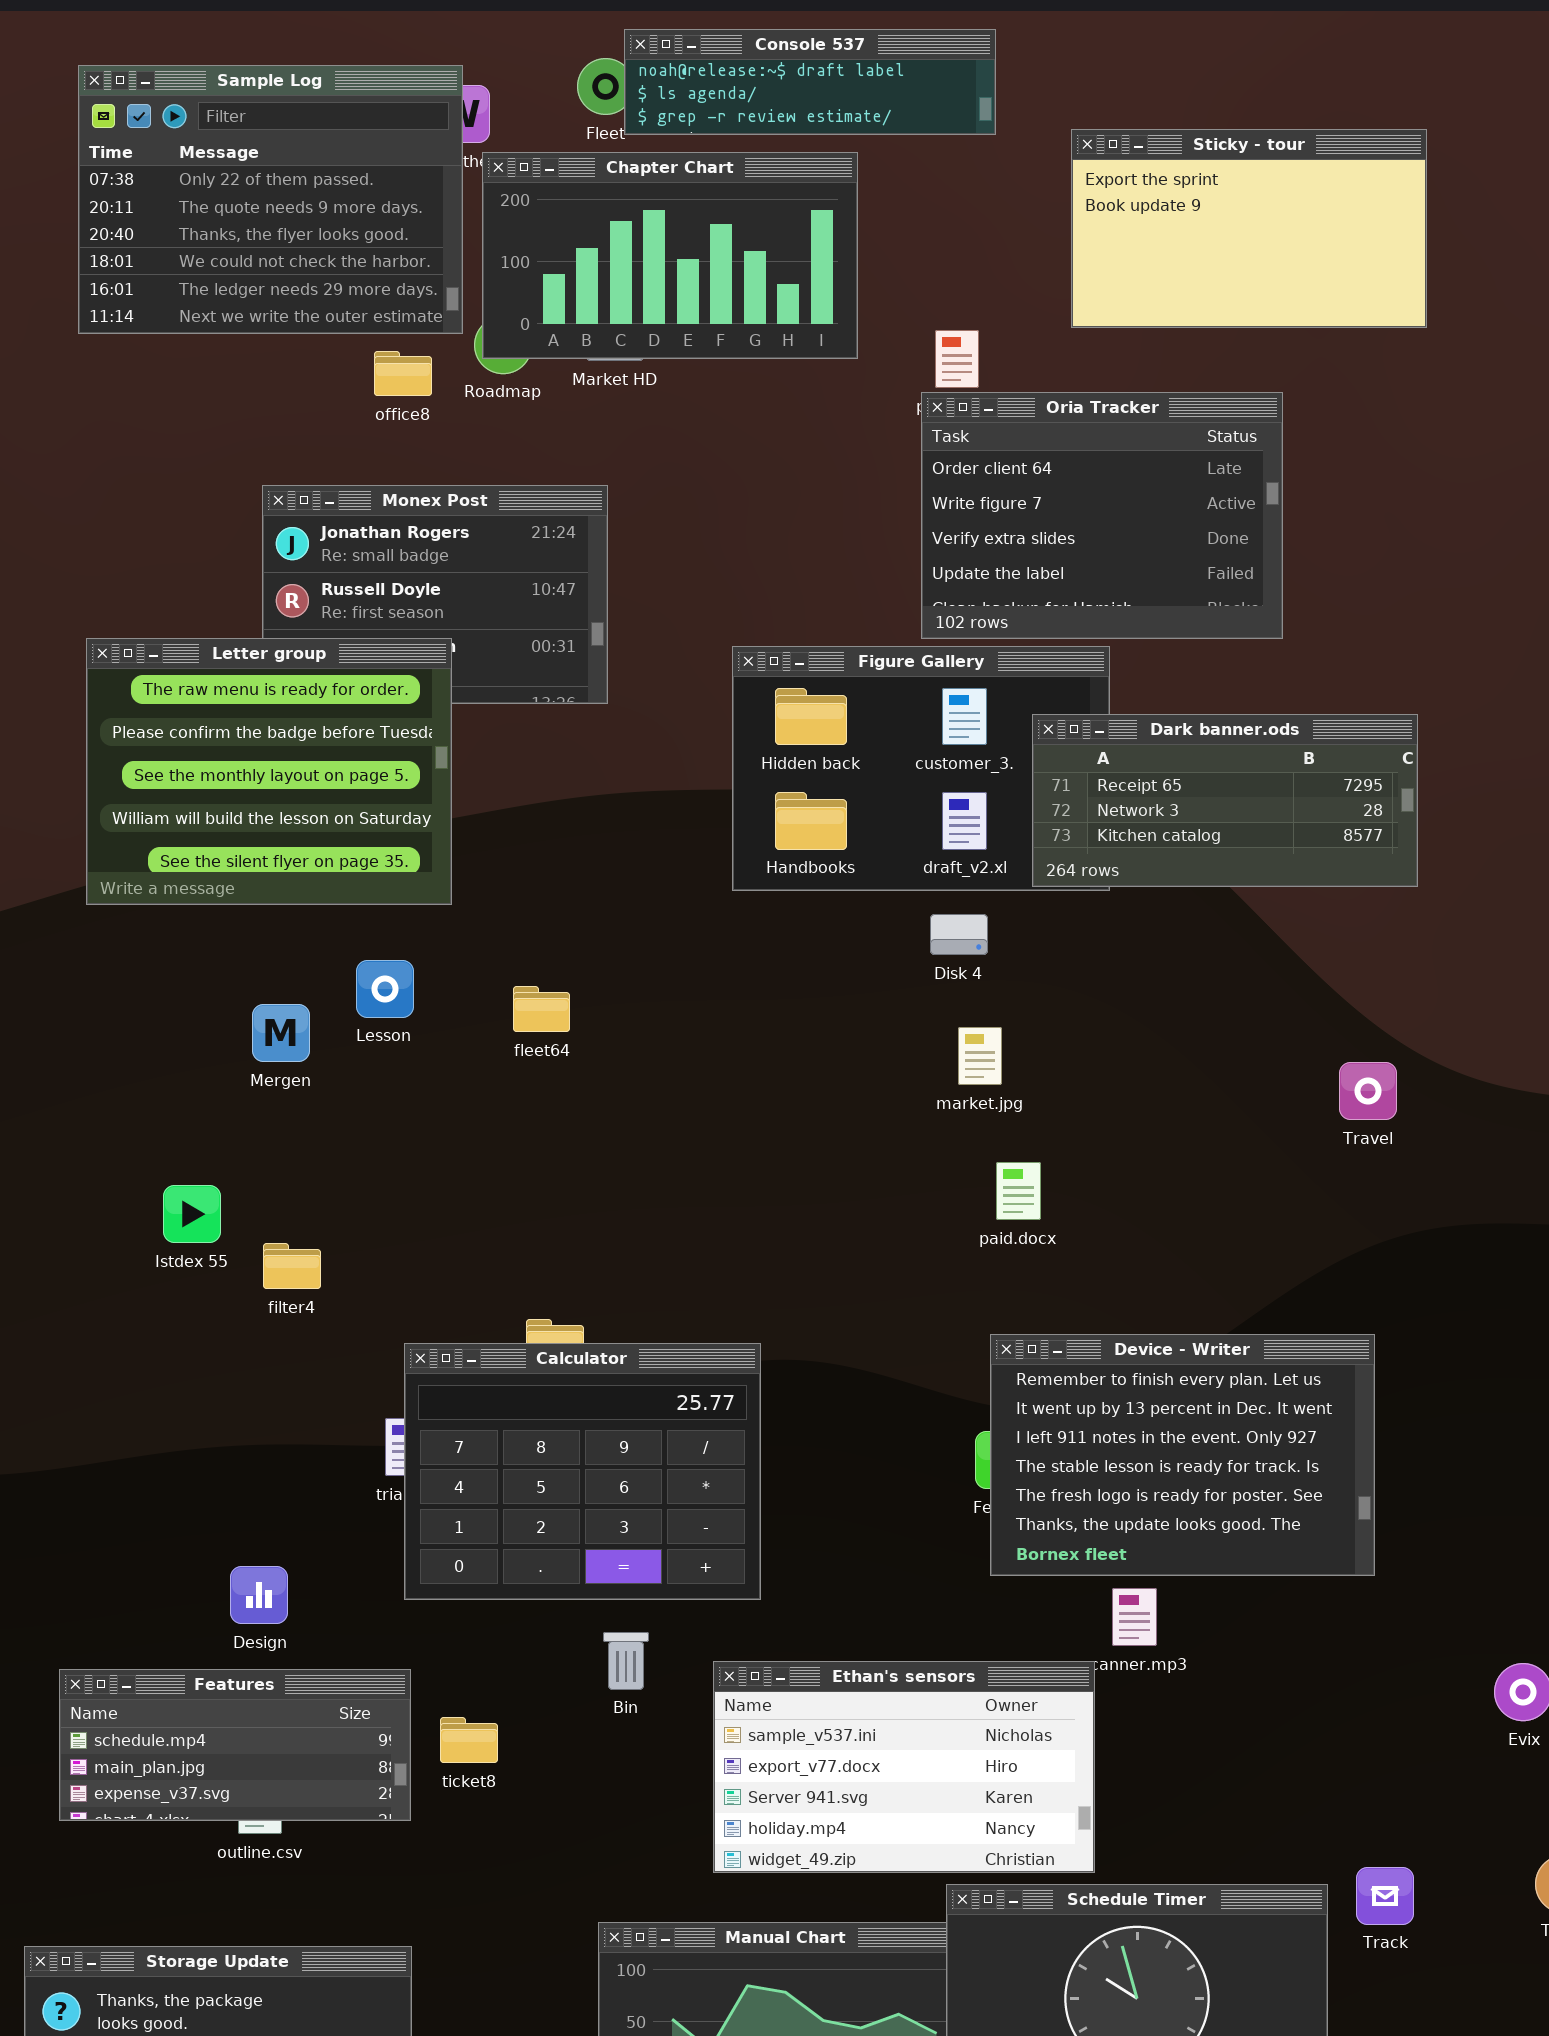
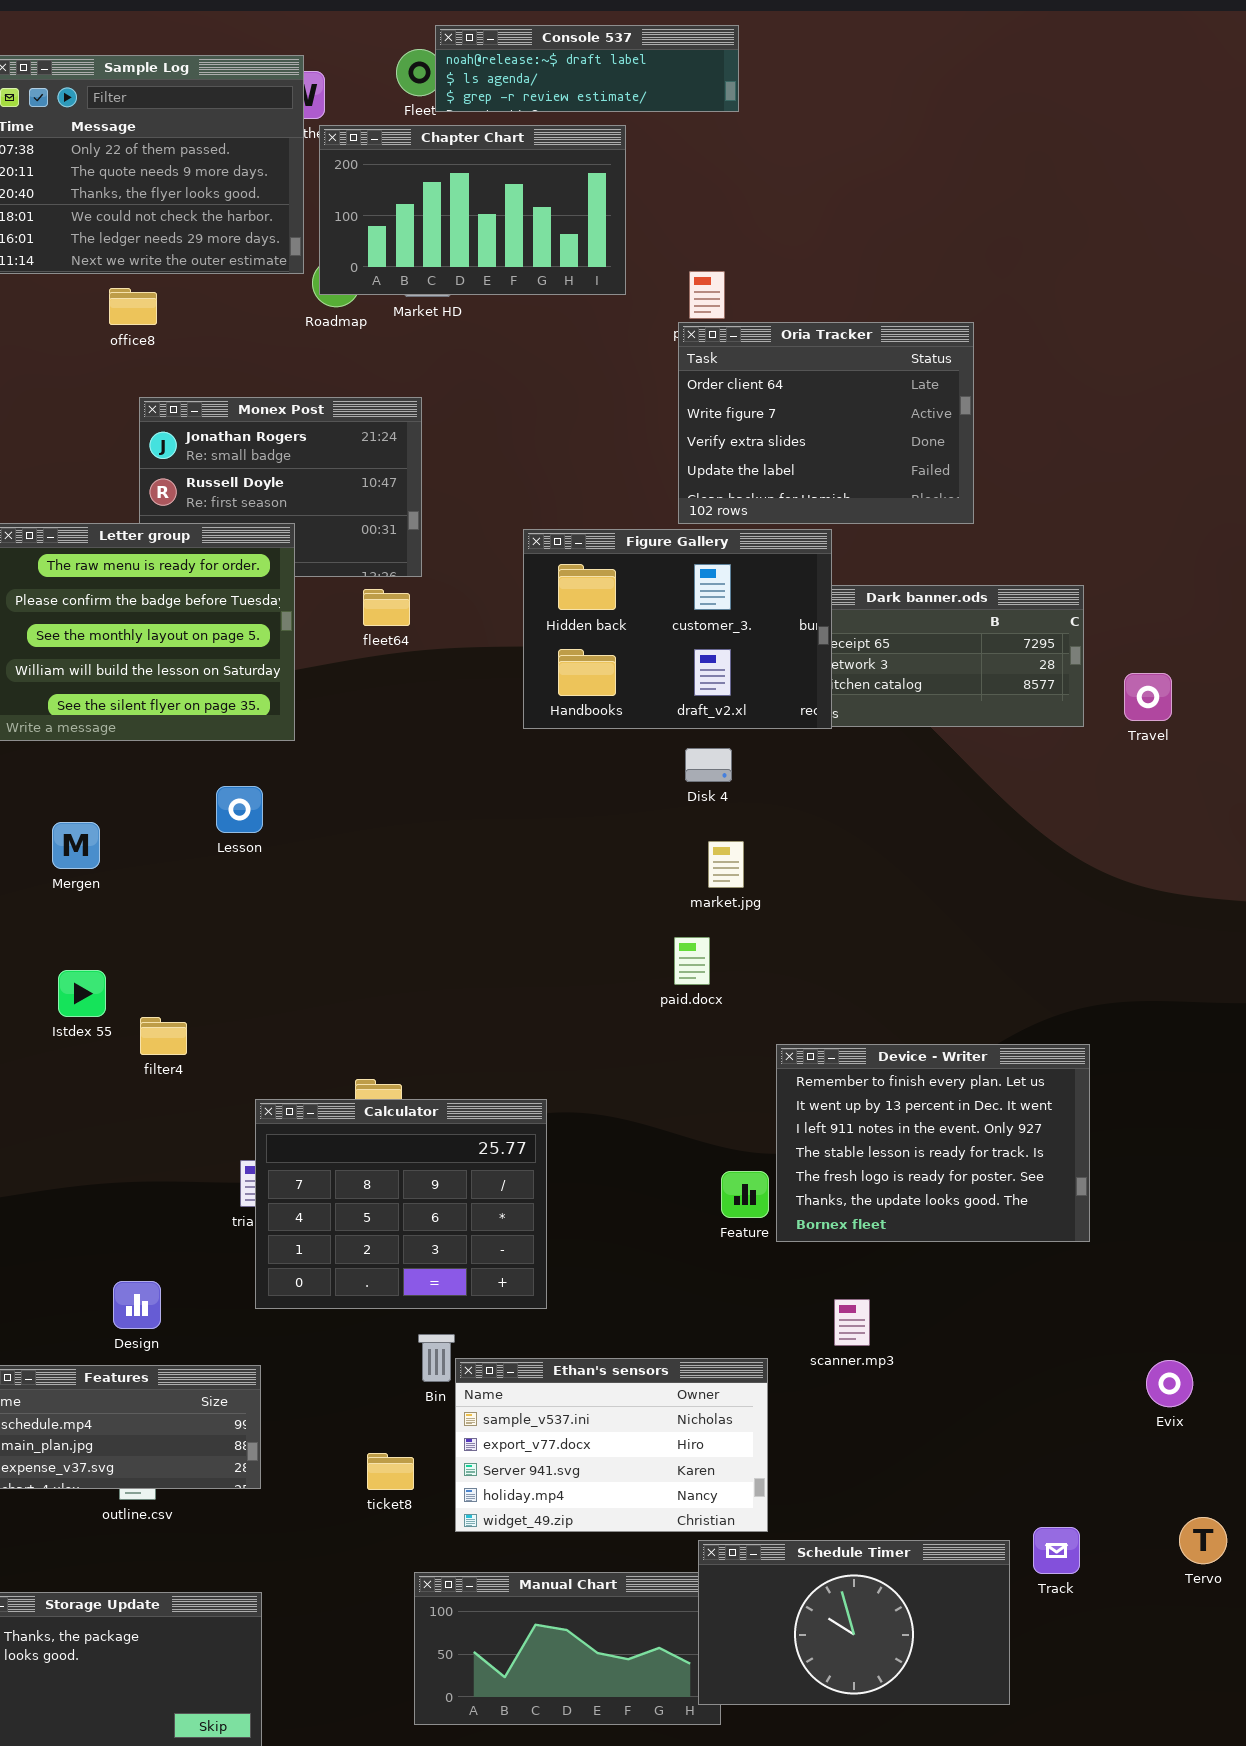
Sticky - tour: [1071,129,1427,328] -> none, closed
office8: [374,351,432,396] -> [109,288,157,325], moved
Figure Gallery: [732,646,1110,891] -> [523,529,832,729], raised
fleet64: [513,986,570,1032] -> [363,589,410,626], moved
Mergen: [252,1004,310,1062] -> [52,822,100,869], moved
Travel: [1339,1062,1397,1120] -> [1124,673,1172,721], moved
paid.docx: [996,1162,1041,1220] -> [674,937,710,985], moved
Device - Writer: [990,1334,1375,1576] -> [776,1044,1090,1242], moved
Ethan's sensors: [713,1661,1095,1873] -> [455,1358,768,1532], moved
ticket8: [440,1717,498,1763] -> [367,1453,414,1490], moved

